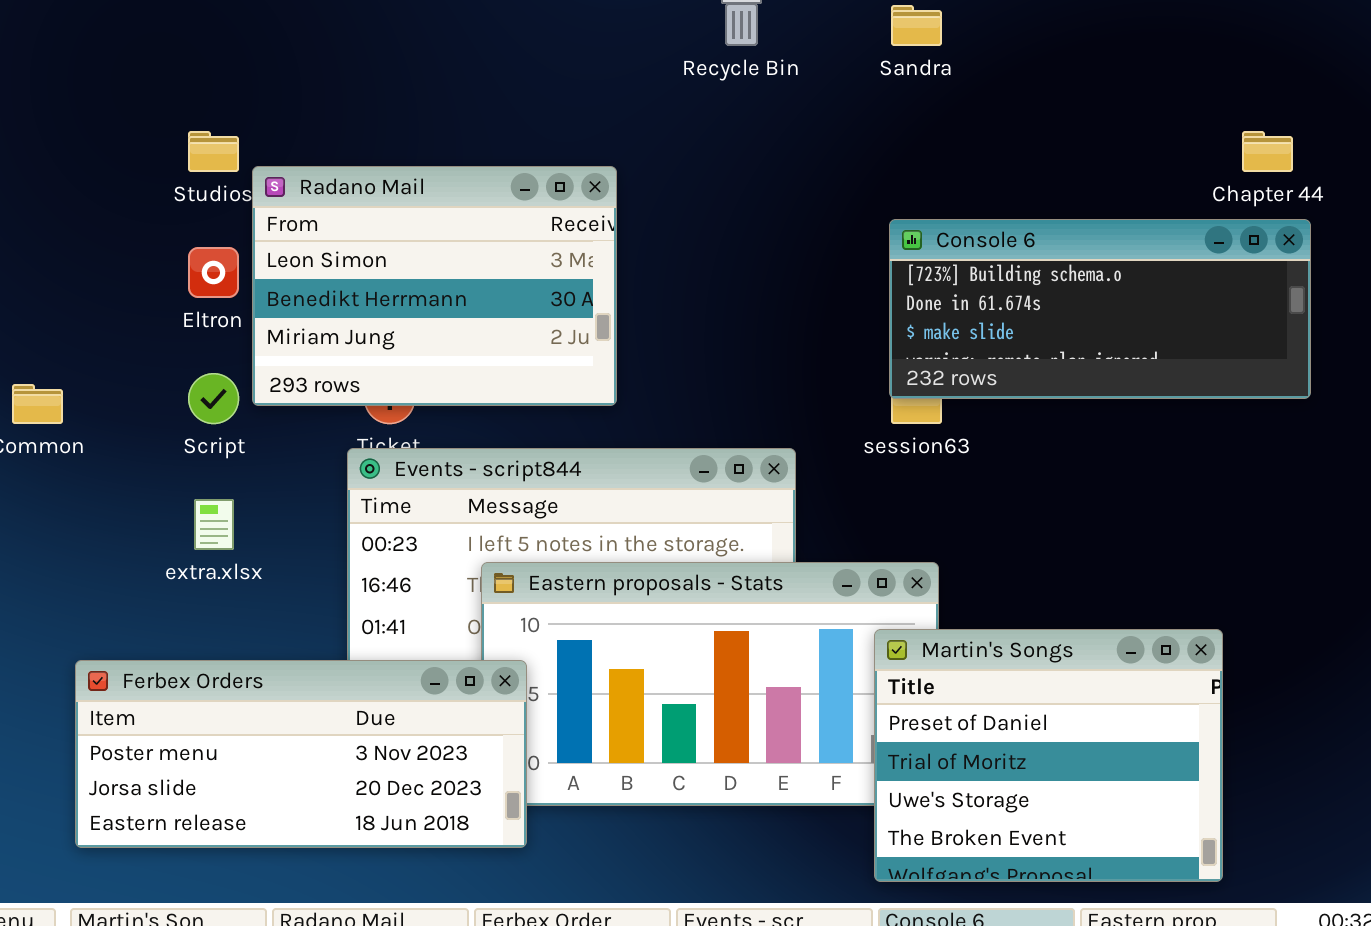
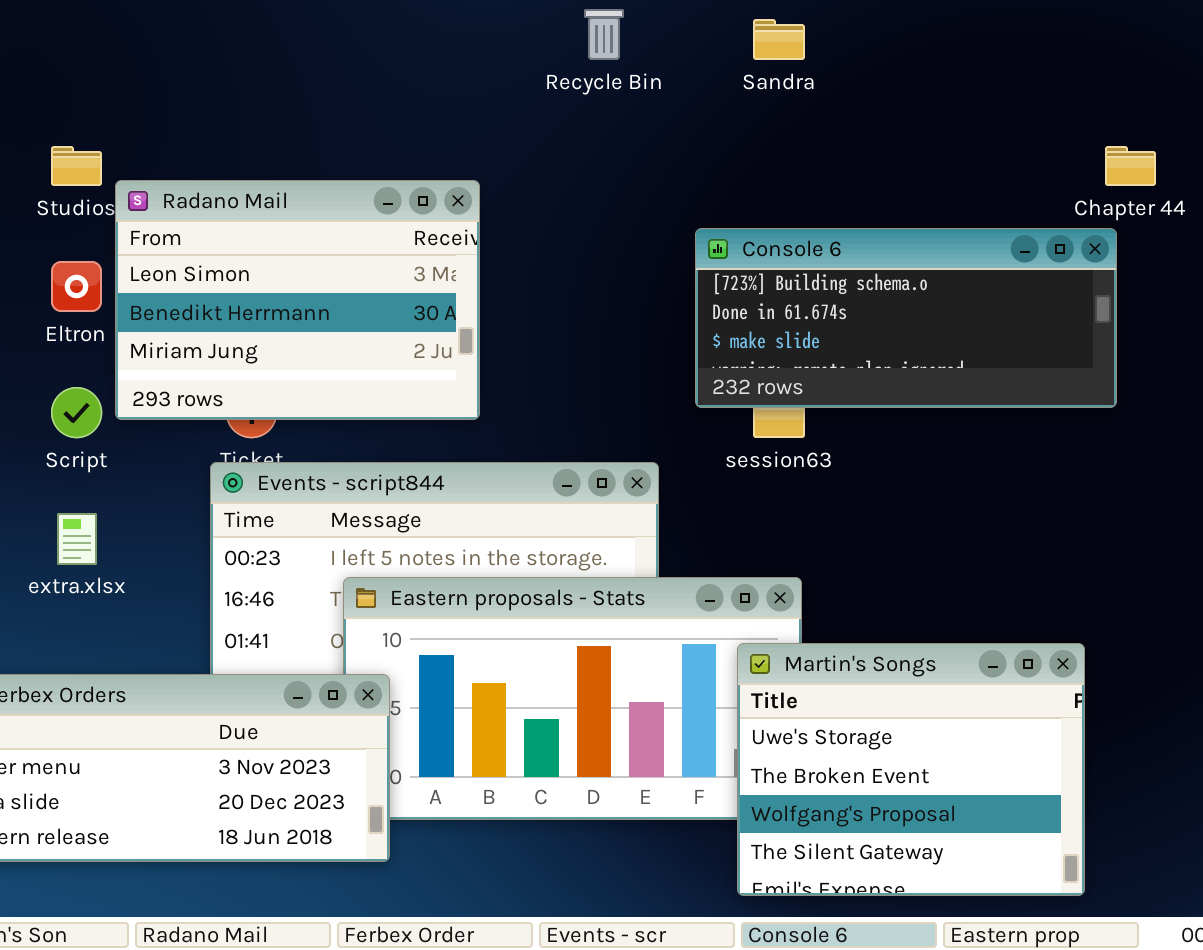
Console 6: [889,219,1311,399] -> [695,228,1117,408], moved
Martin's Songs: [874,629,1223,882] -> [737,643,1085,896], scrolled down 2 rows

